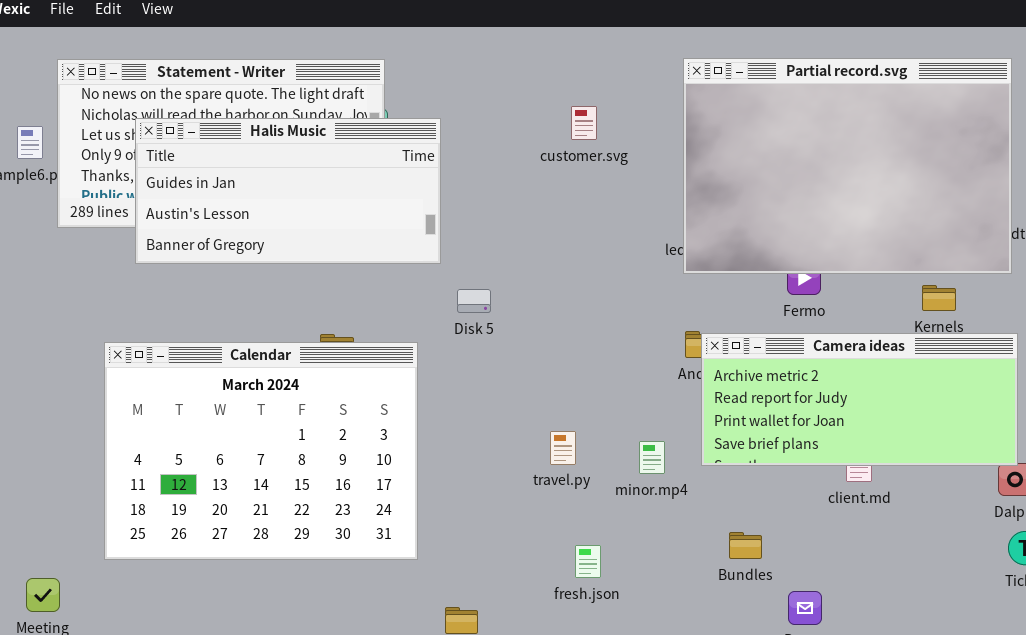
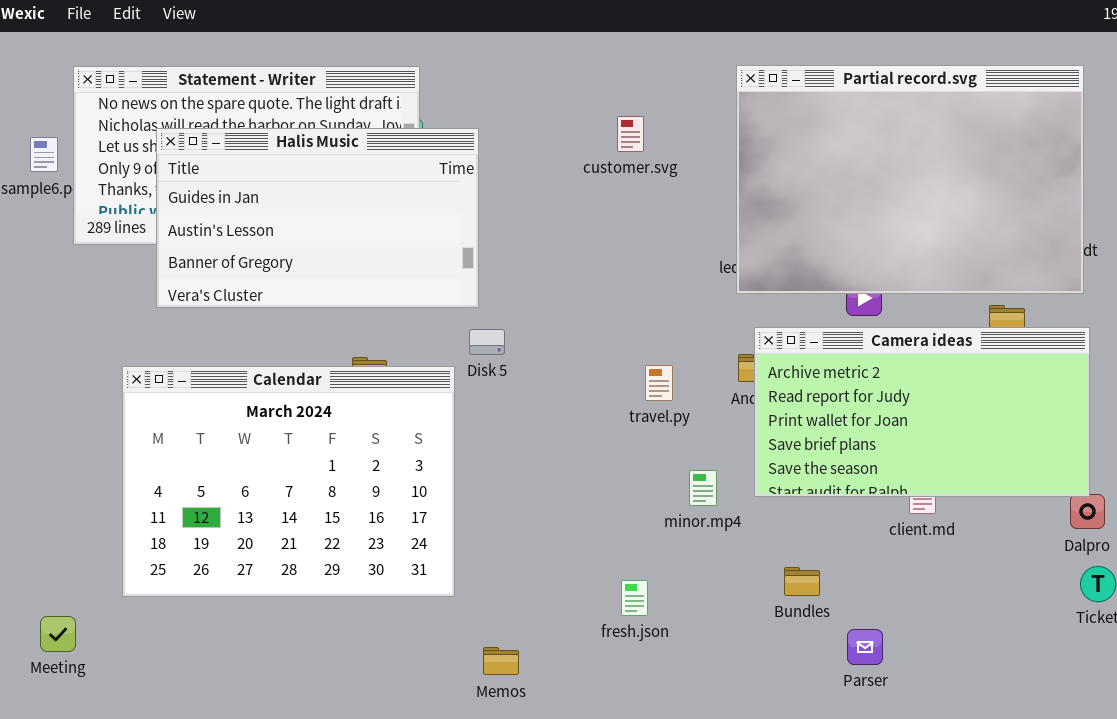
Halis Music: [135,118,441,264] -> [156,128,479,308], resized
Disk 5: [457,289,491,313] -> [469,329,505,355], moved
Camera ideas: [701,333,1018,466] -> [754,327,1090,497], resized
travel.py: [550,431,576,465] -> [645,365,673,401], moved

